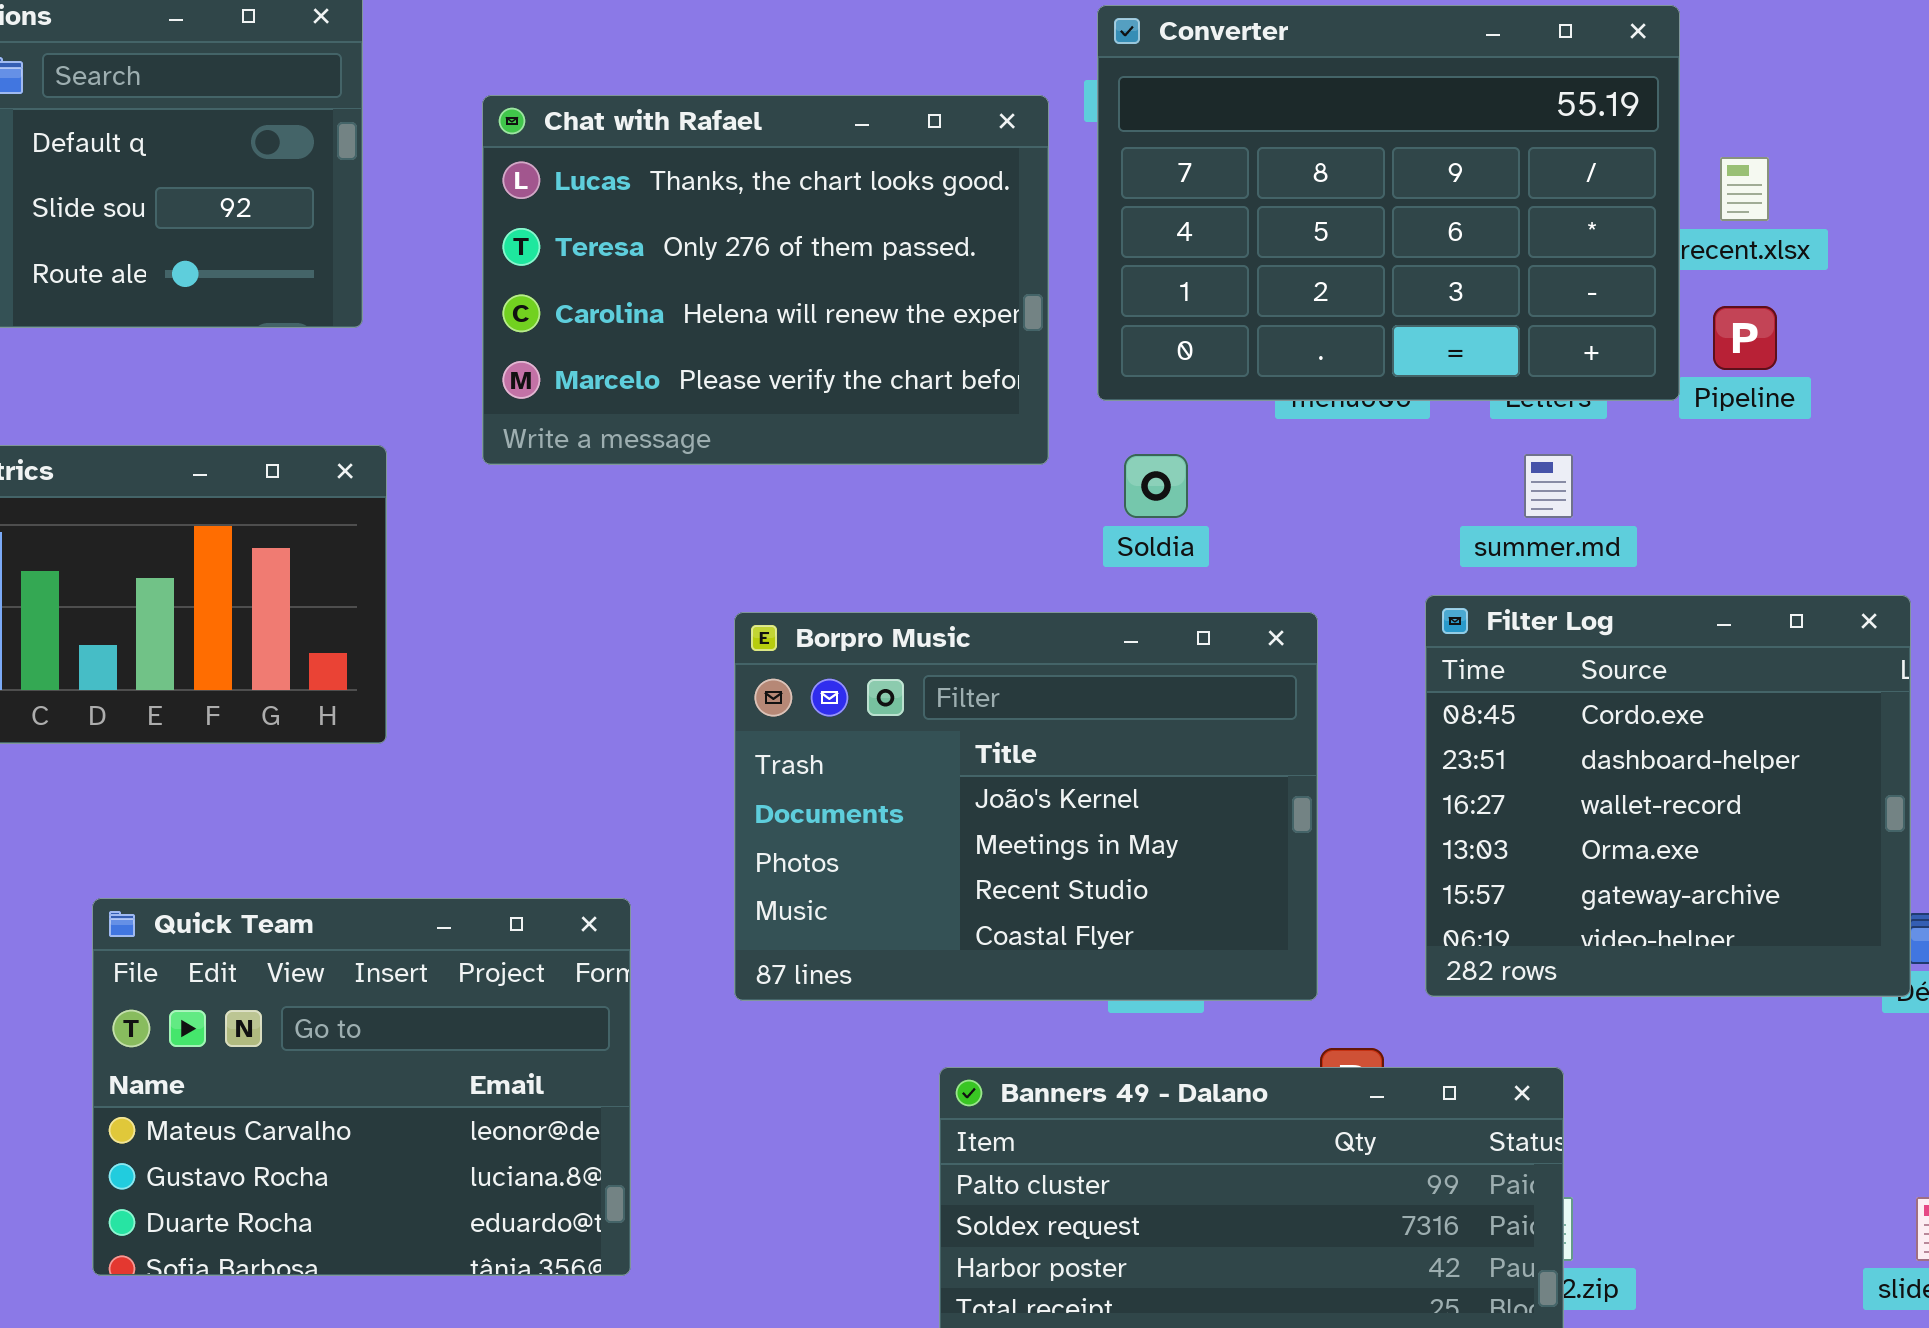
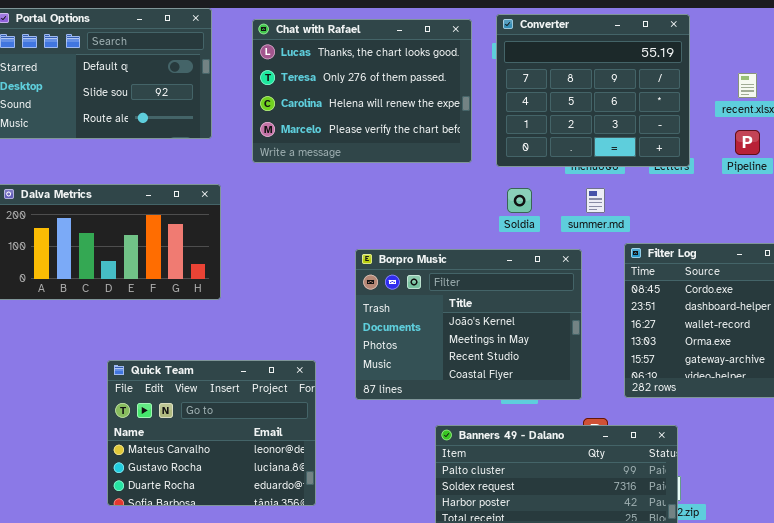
Converter: [1097,5,1680,401] -> [496,14,690,167], resized
Chat with Rafael: [482,95,1049,465] -> [252,19,472,163], moved
summer.md: [1524,454,1573,518] -> [586,188,605,213], moved

